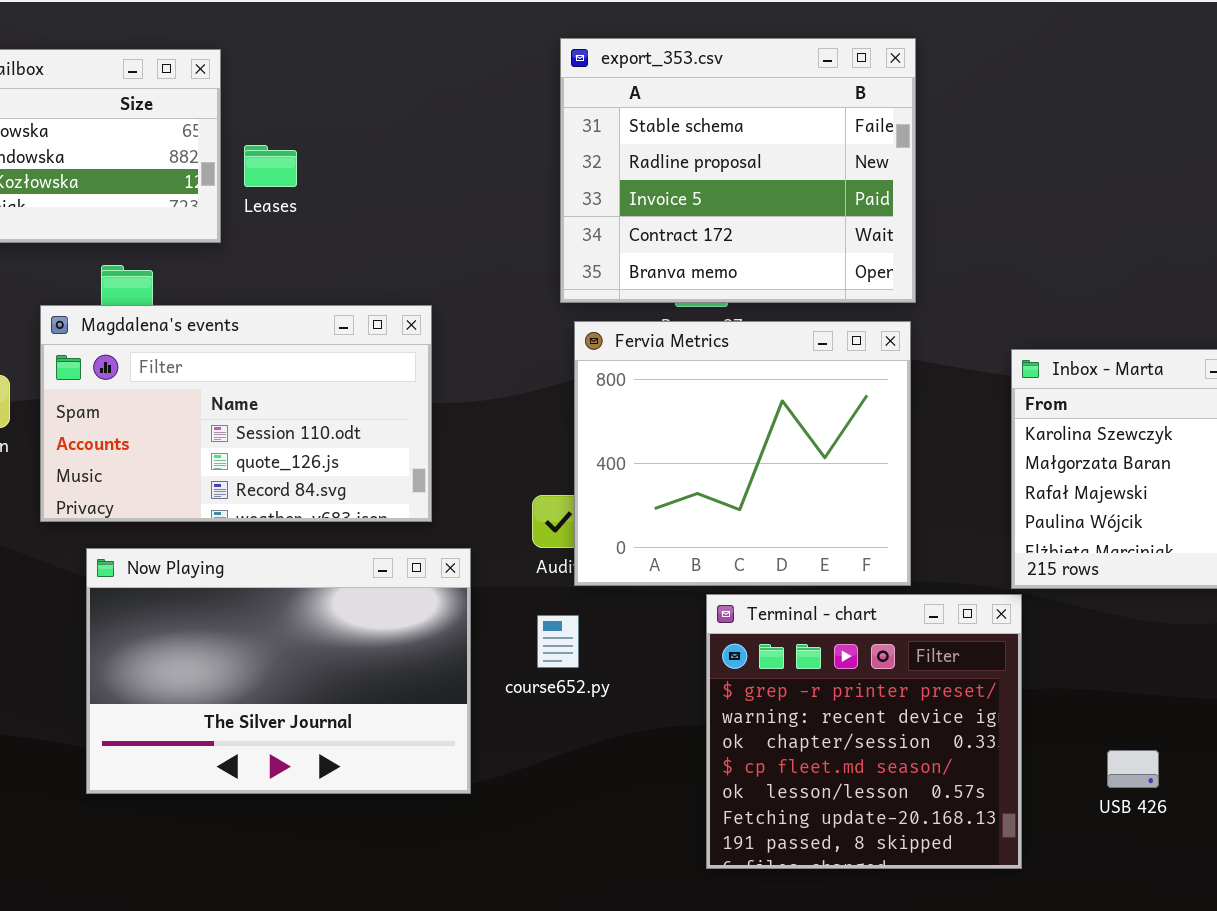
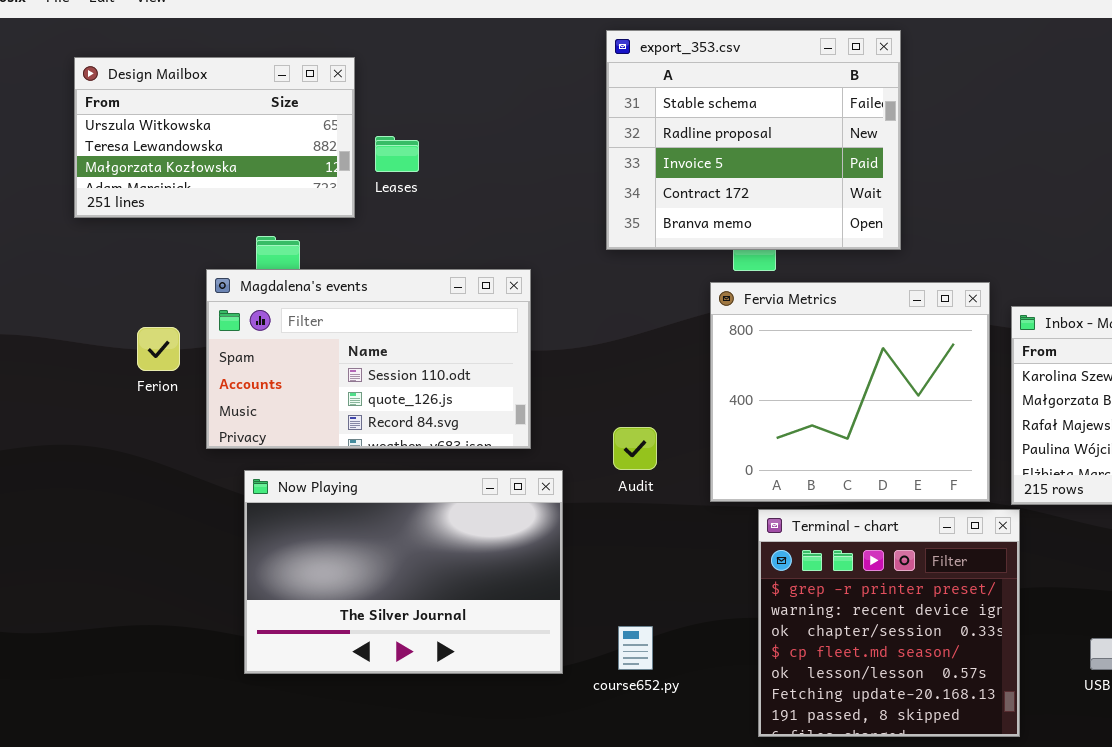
export_353.csv: [560,38,916,303] -> [606,30,901,250], moved
Fervia Metrics: [574,321,911,586] -> [710,282,990,502], moved
course652.py: [537,615,579,668] -> [618,626,653,670], moved

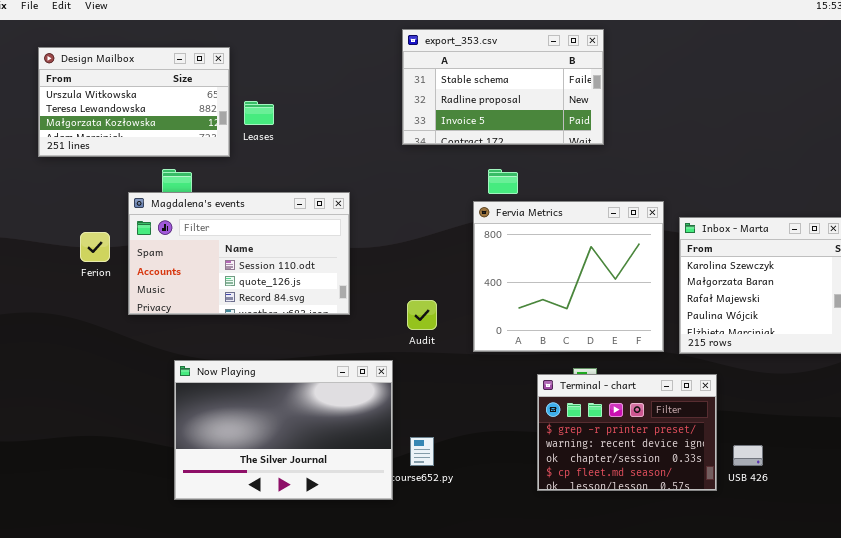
export_353.csv: [606,30,901,250] -> [402,29,604,145], resized
Now Playing: [244,470,563,674] -> [174,360,393,500], moved
Terminal - chart: [758,509,1020,737] -> [537,374,717,491], moved, resized

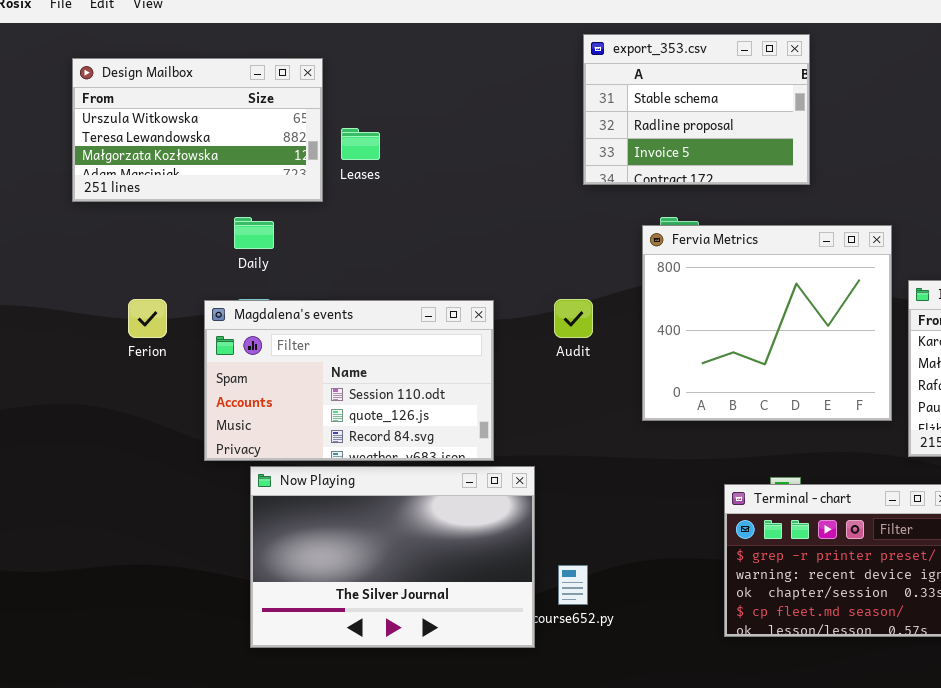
export_353.csv: [402,29,604,145] -> [583,34,810,185], resized
Magdalena's events: [128,192,350,315] -> [204,300,494,461], moved
Fervia Metrics: [473,201,664,352] -> [642,225,892,421], moved
Audit: [407,300,437,330] -> [554,299,593,338], moved

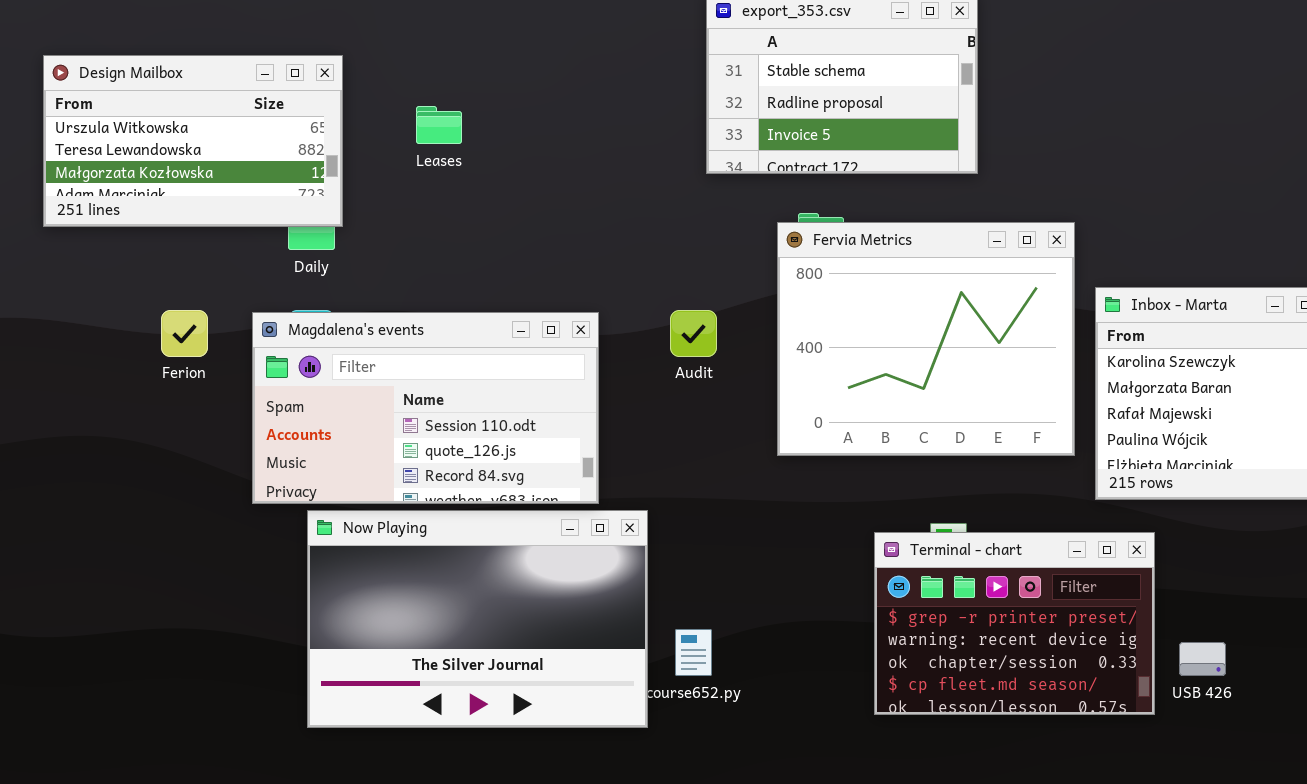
Design Mailbox: [72,58,323,202] -> [43,55,343,227], moved

